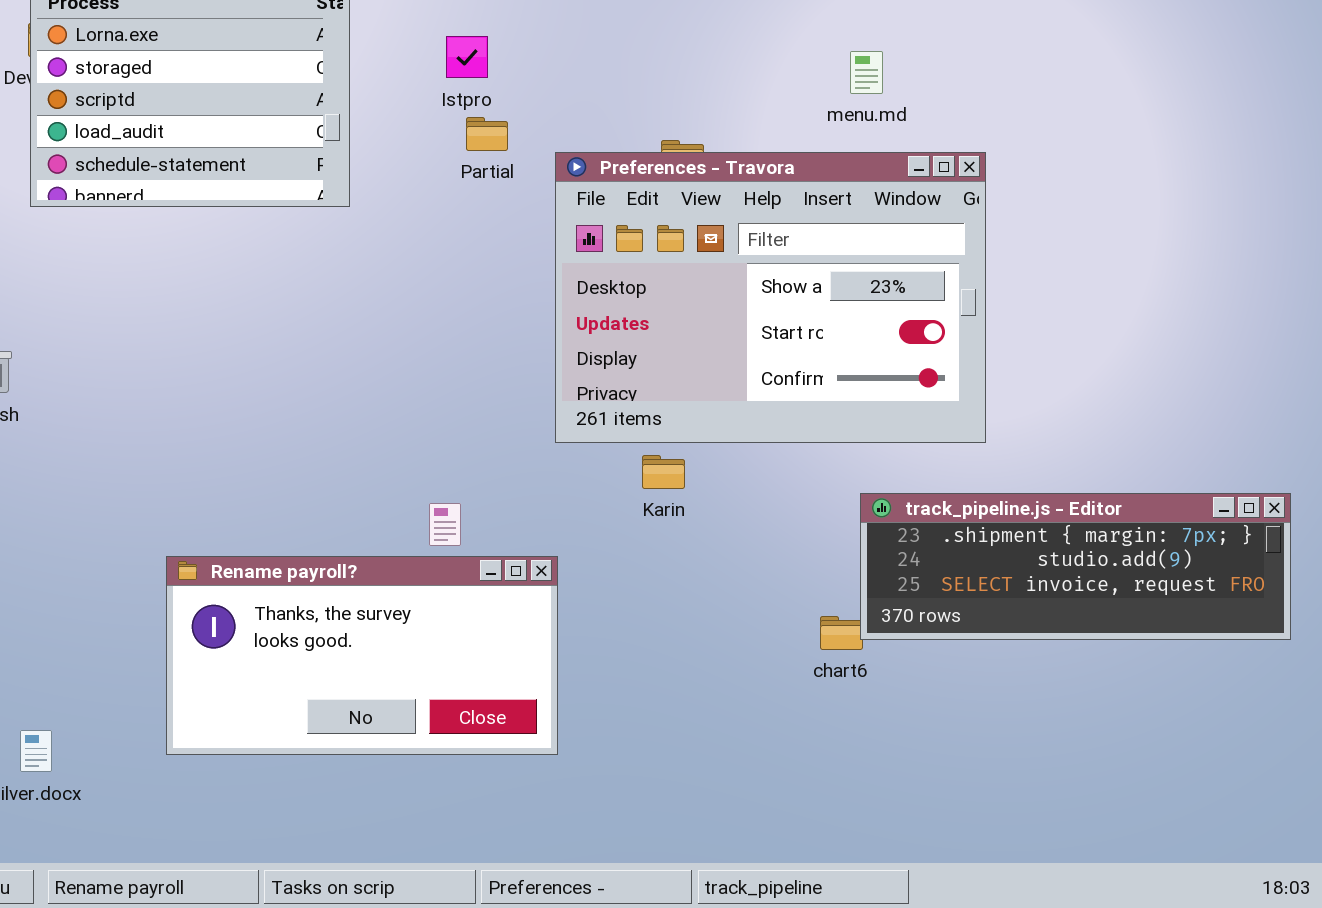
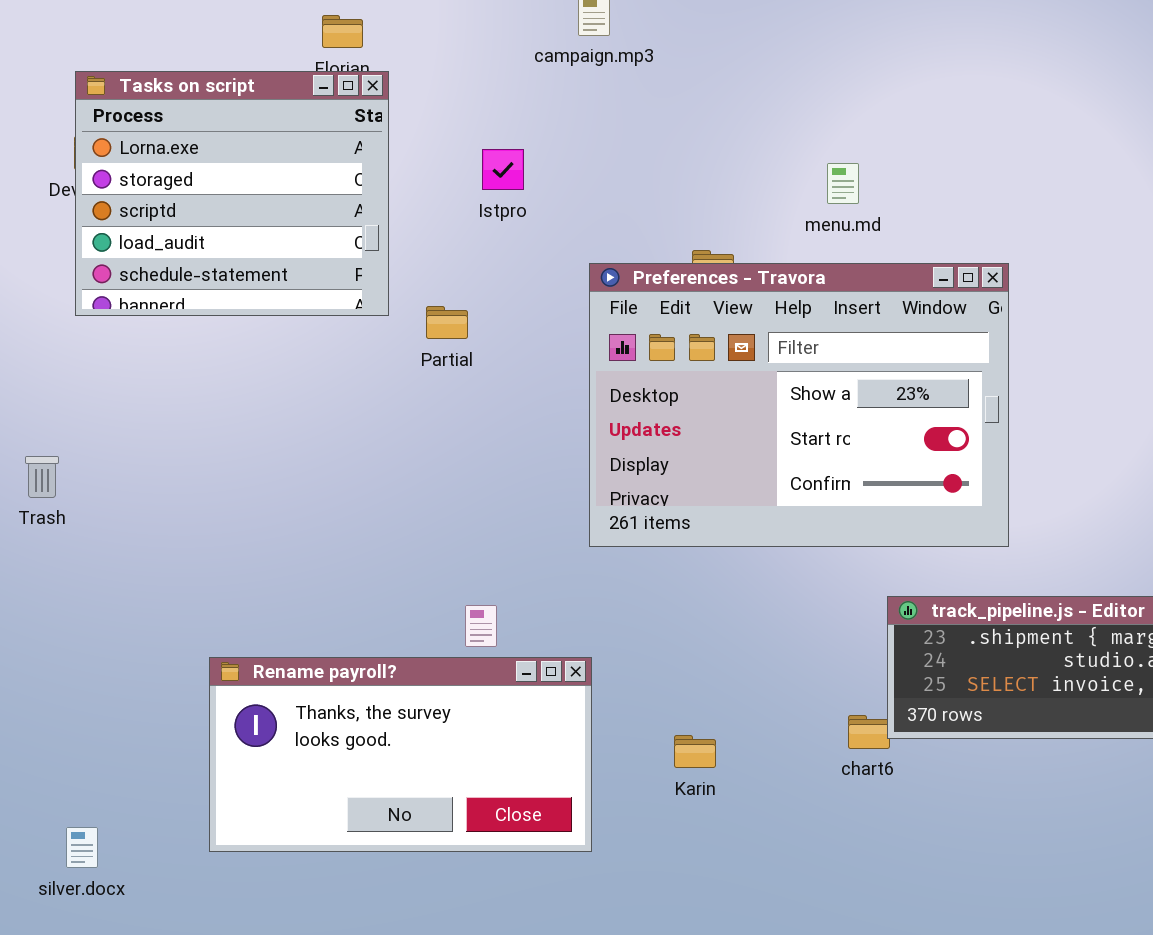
menu.md: [850,51,883,94] -> [827,163,859,204], moved
Partial: [466,117,508,151] -> [426,306,468,339], moved
Karin: [642,455,685,489] -> [674,735,716,768], moved

